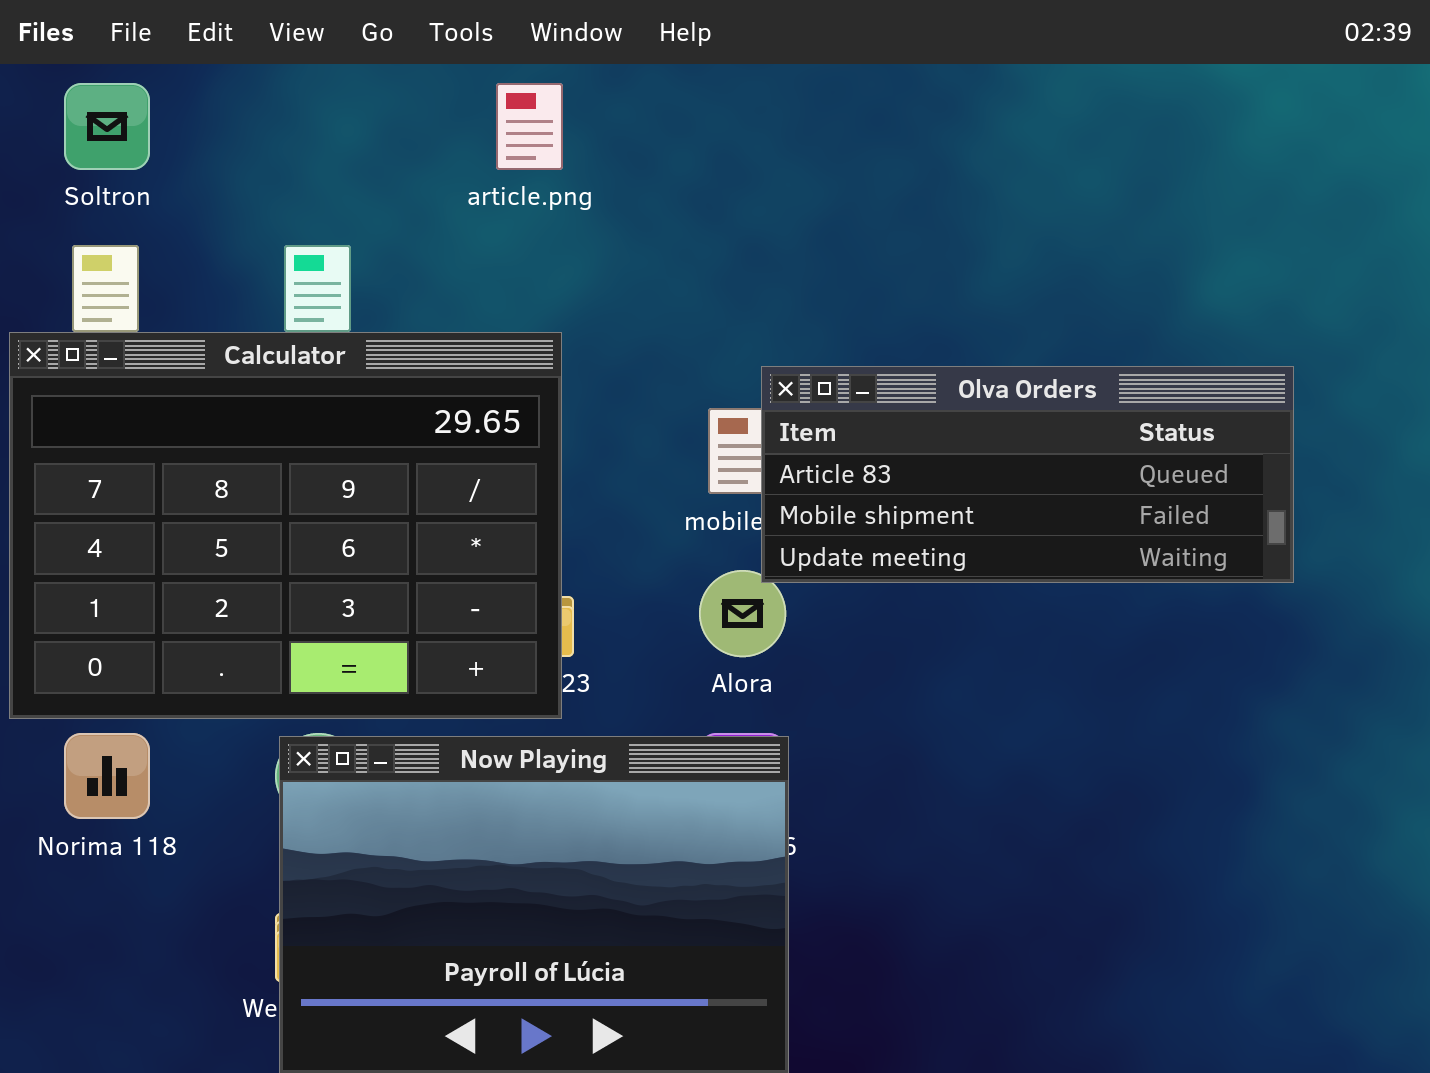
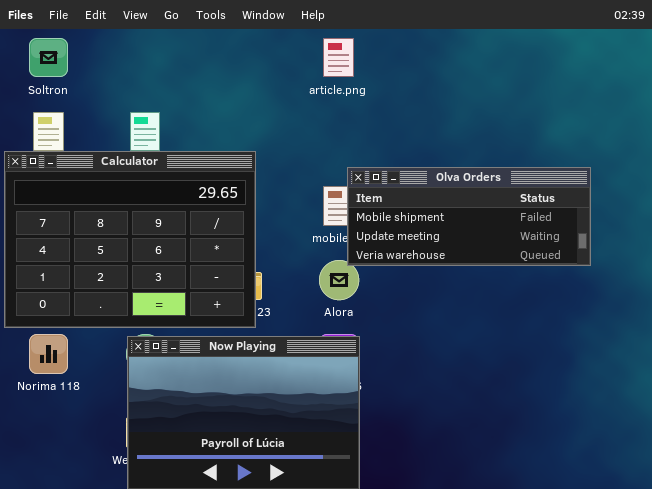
article.png: [496,83,563,170] -> [323,38,354,77], moved
Olva Orders: [761,366,1294,583] -> [347,167,591,266], scrolled down 1 row

